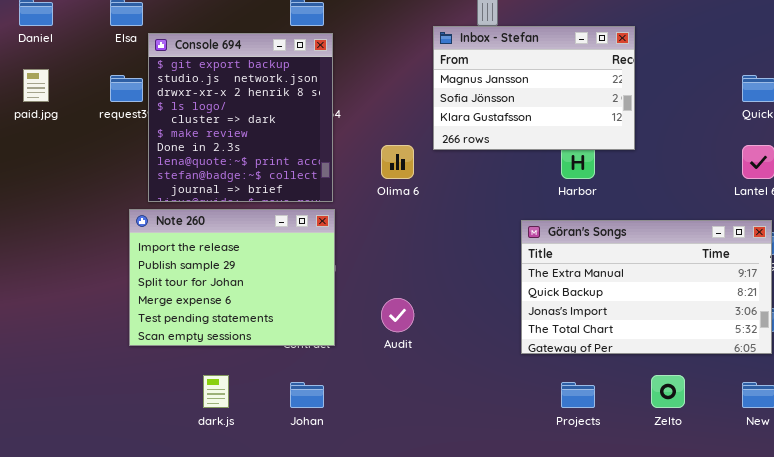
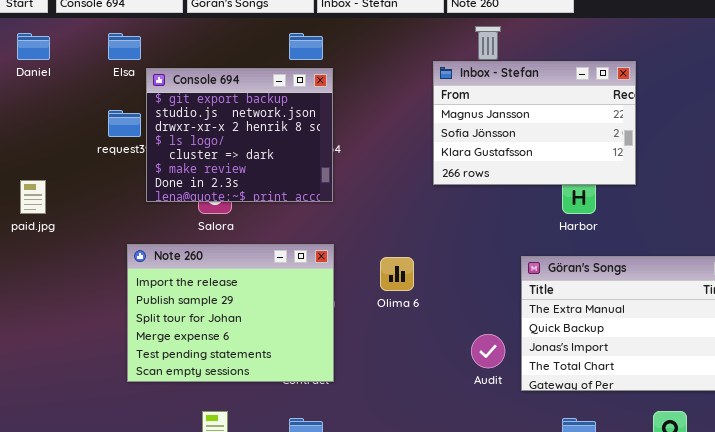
Console 694: [148,33,333,202] -> [146,68,333,202], resized
paid.jpg: [23,69,49,102] -> [20,180,46,214], moved
Olima 6: [381,145,414,179] -> [380,257,414,291], moved
Audit: [381,298,414,332] -> [471,334,505,368], moved

